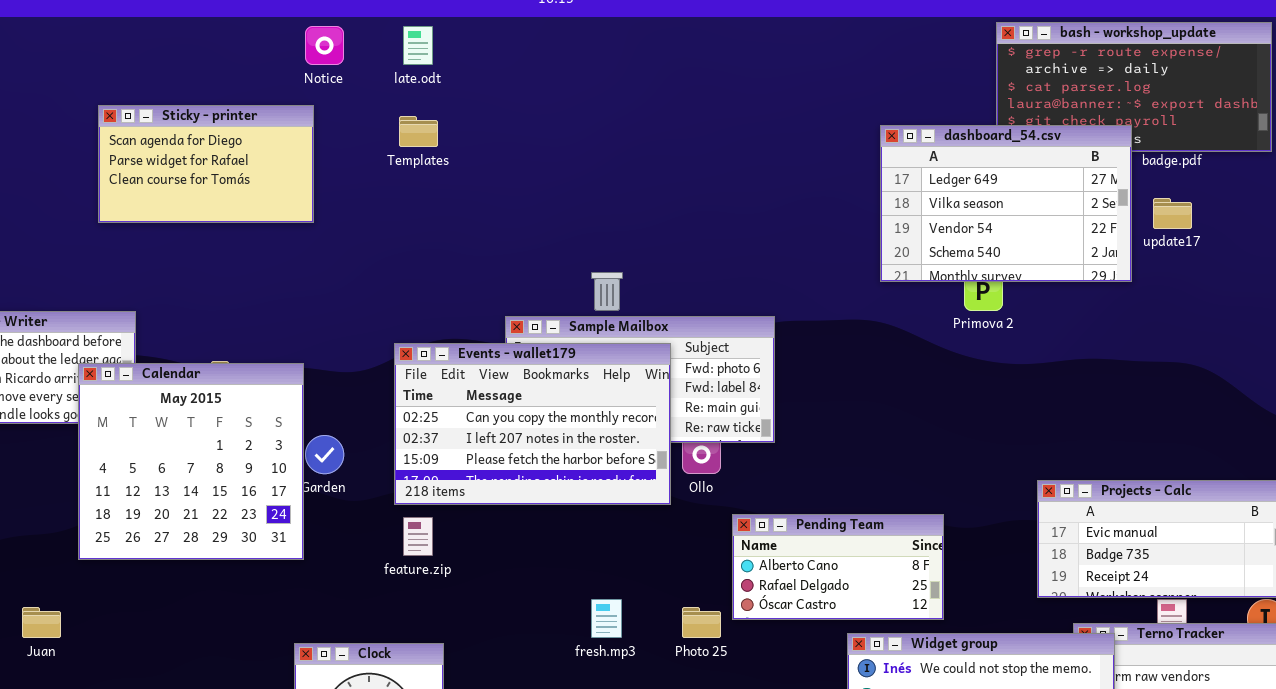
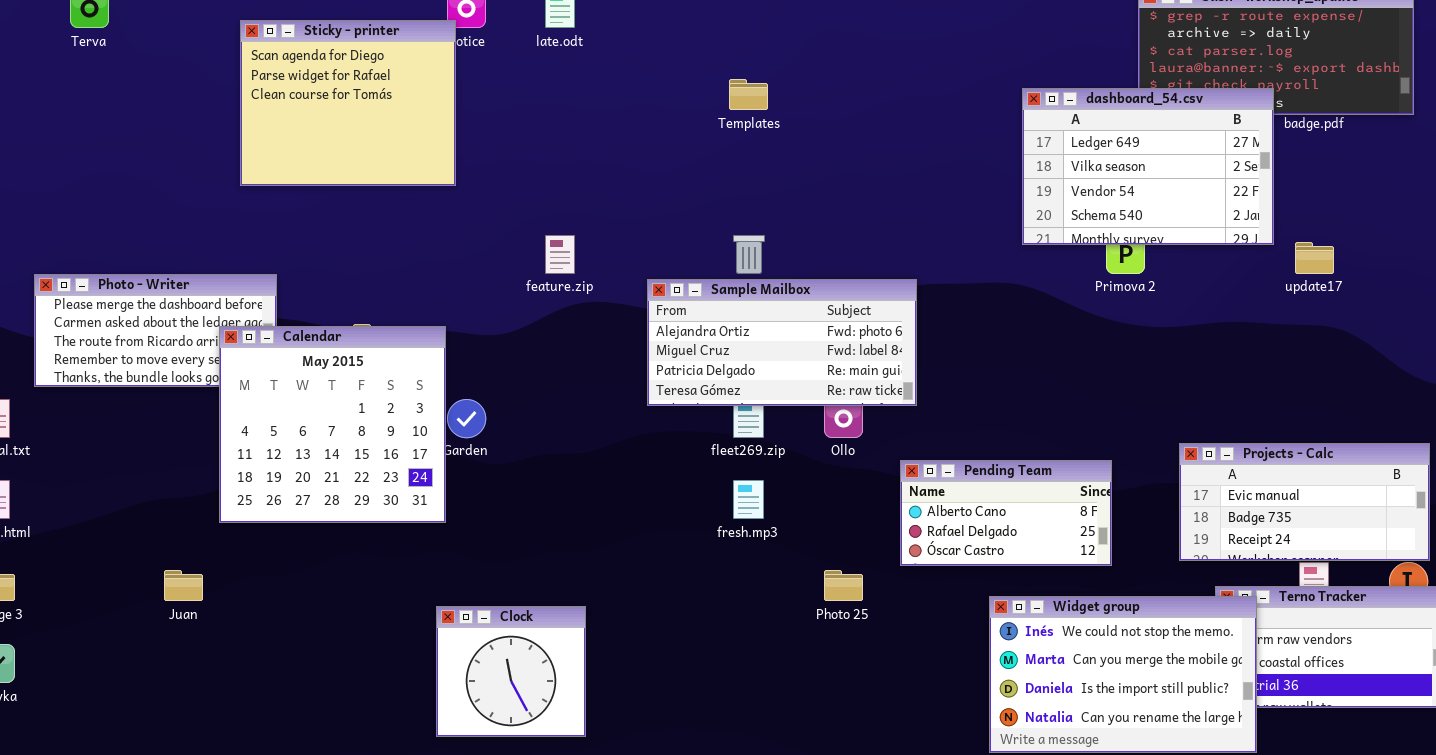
Sticky - printer: [98,105,314,223] -> [240,20,456,186], resized
Templates: [399,116,438,147] -> [729,79,768,110], moved
update17: [1153,198,1192,229] -> [1295,242,1334,274], moved
Events - wallet179: [394,343,671,505] -> none, closed
Pending Team: [732,514,944,620] -> [900,460,1112,566], moved
feature.zip: [403,517,433,556] -> [545,235,575,274], moved
fresh.mp3: [591,599,622,638] -> [733,480,764,519], moved

